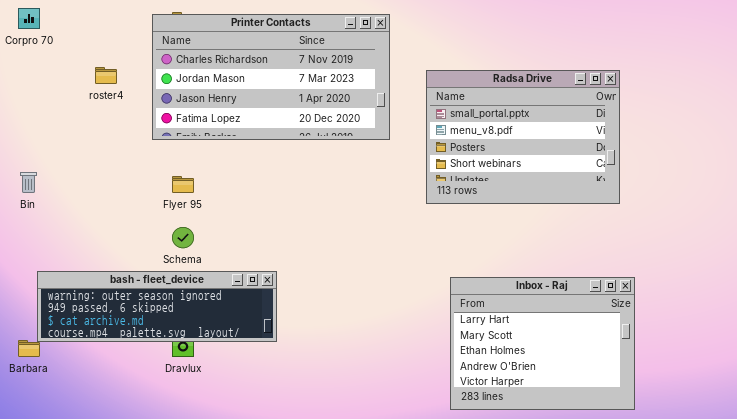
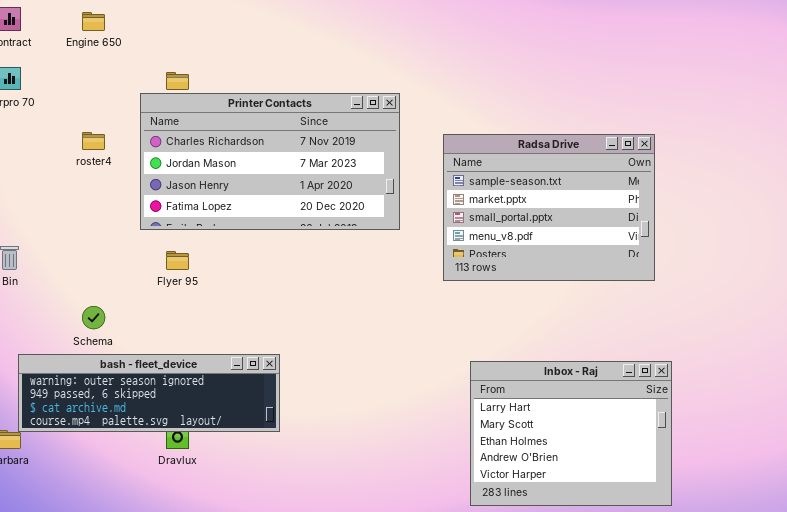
Printer Contacts: [152,14,390,140] -> [140,93,400,230], moved
Radsa Drive: [426,70,620,204] -> [443,134,655,281], scrolled up 2 rows
Schema: [172,227,194,248] -> [82,306,105,329], moved

